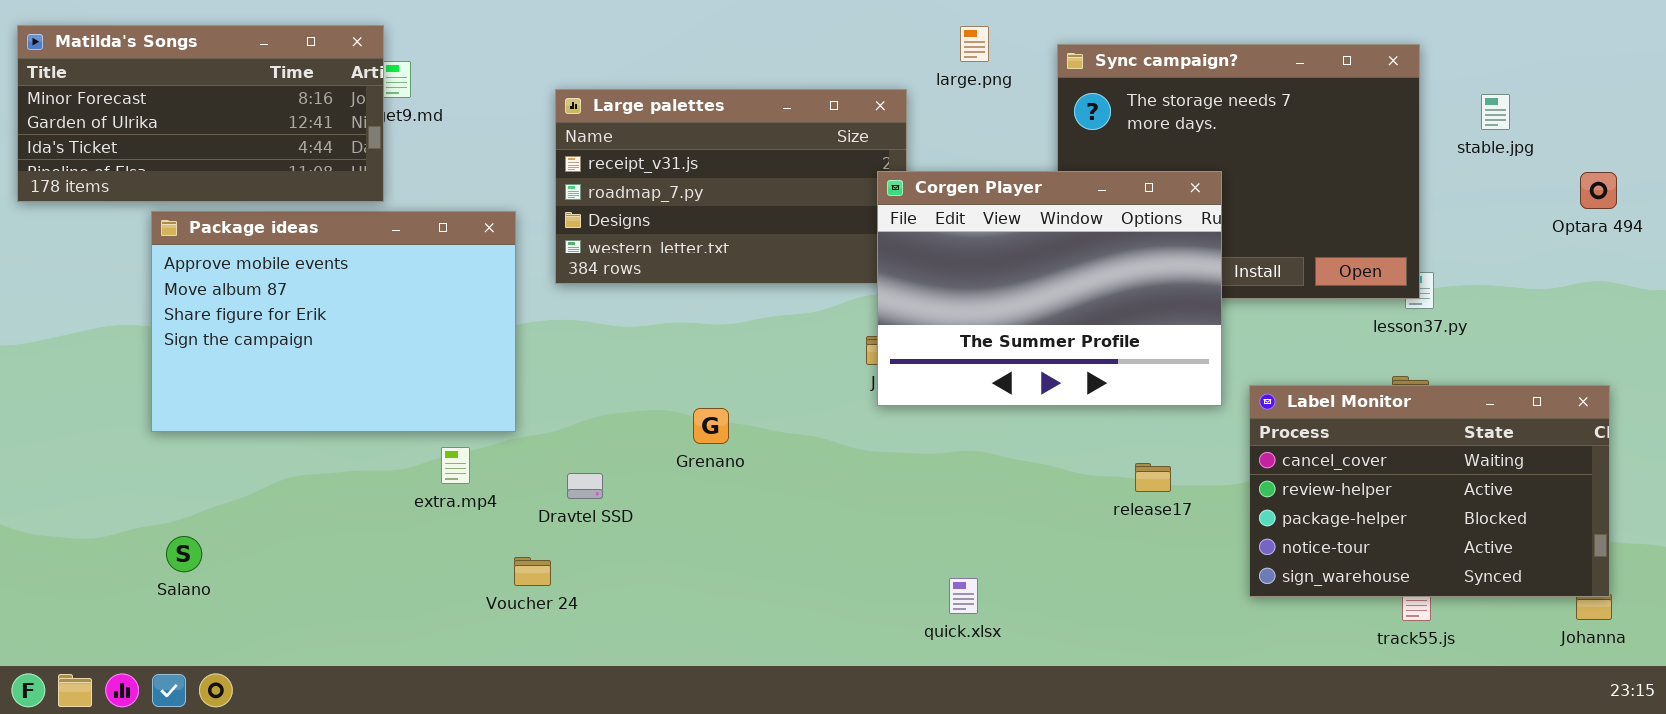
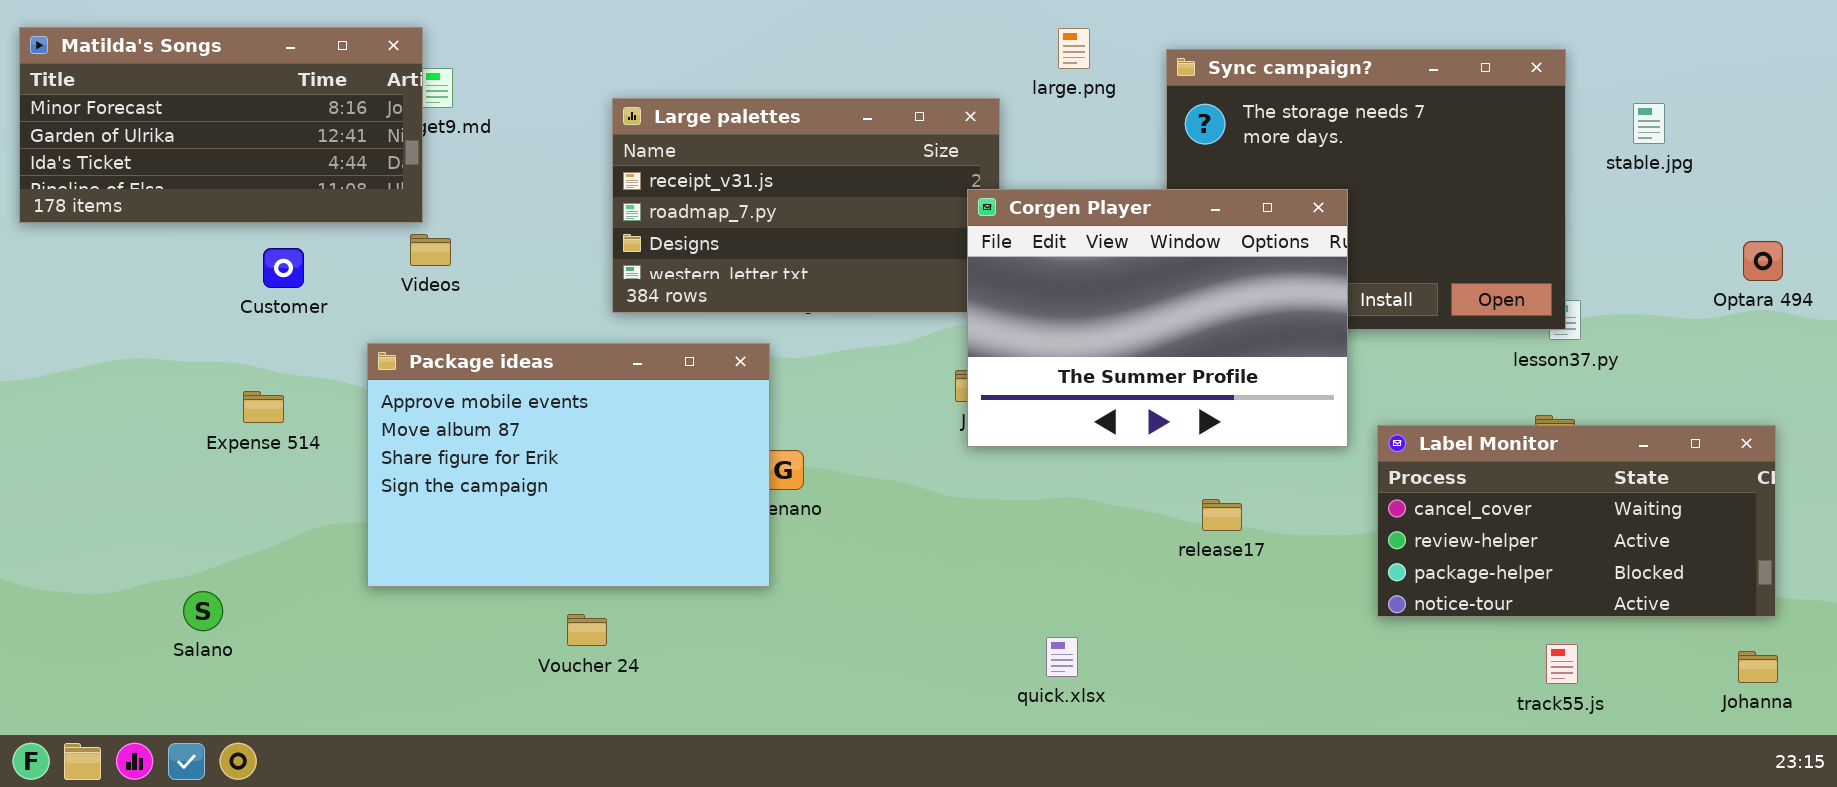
Optara 494: [1580,172,1617,209] -> [1743,241,1783,281], moved
Package ideas: [151,211,516,432] -> [367,343,770,587], moved
Label Monitor: [1249,385,1610,597] -> [1377,425,1776,617], resized
release17: [1135,463,1171,492] -> [1202,499,1242,531], moved

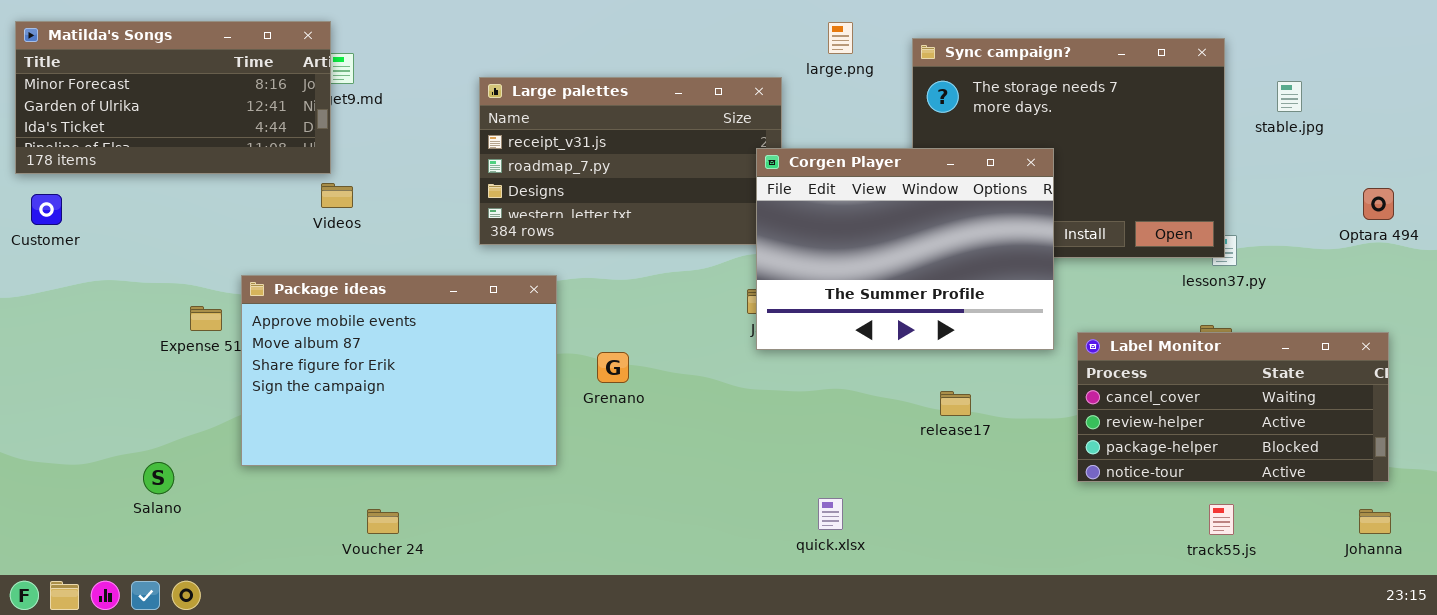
Customer: [263,248,304,288] -> [31,194,62,225], moved
Package ideas: [367,343,770,587] -> [241,275,557,466], moved
Voucher 24: [567,614,607,646] -> [367,509,399,534], moved

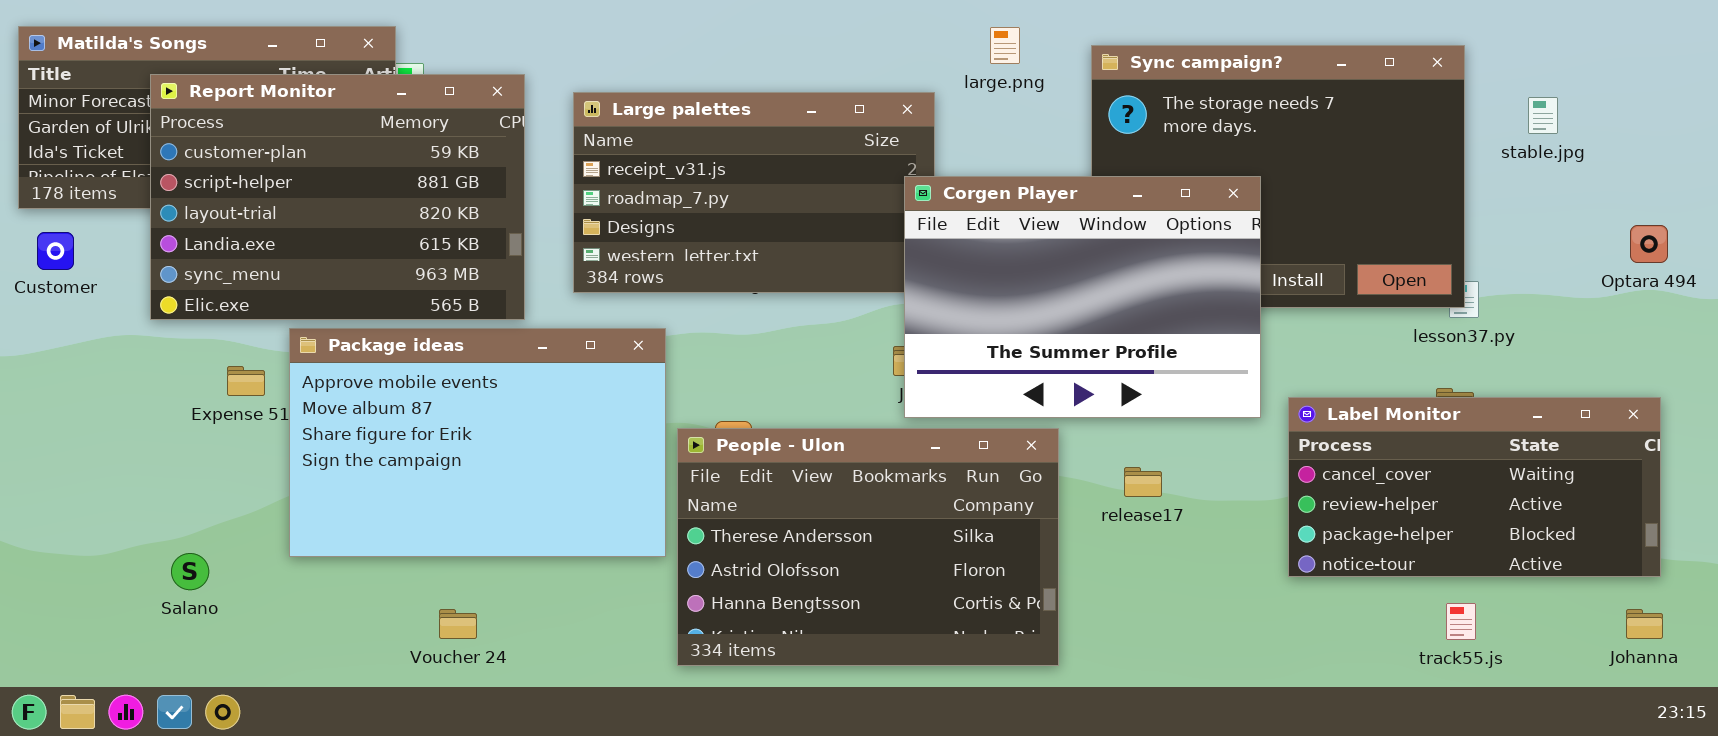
Report Monitor: none -> [150,74,525,320], opened
People - Ulon: none -> [677,428,1059,666], opened

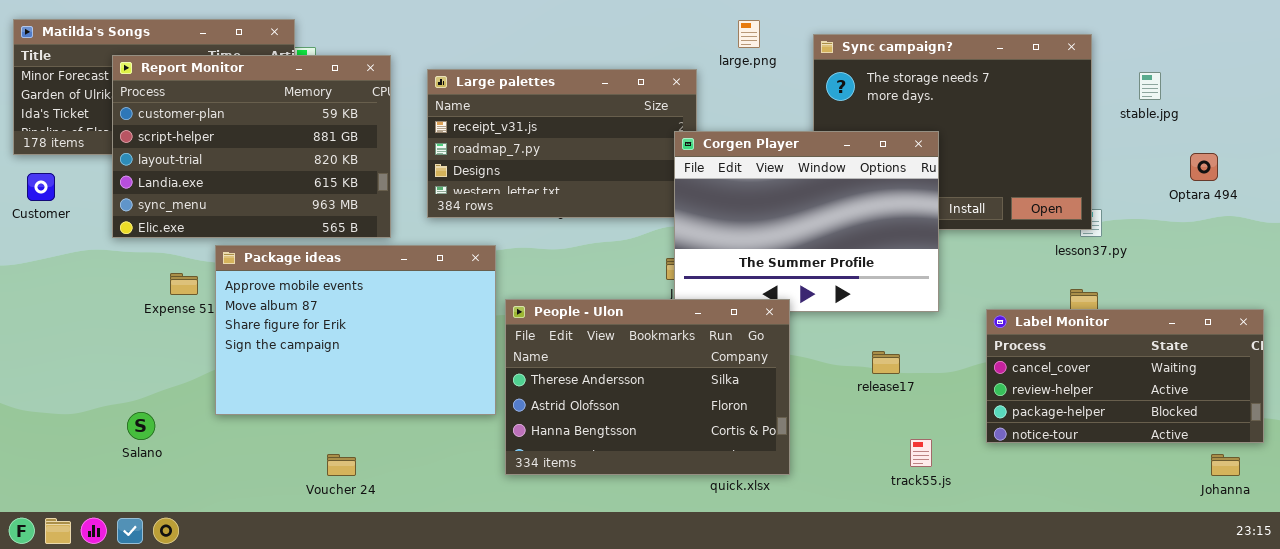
Optara 494: [1630,225,1668,263] -> [1190,153,1218,181], moved
Label Monitor: [1288,397,1661,577] -> [986,309,1264,443], moved
People - Ulon: [677,428,1059,666] -> [505,299,790,475], moved
release17: [1124,467,1162,497] -> [872,351,900,374], moved
track55.js: [1446,603,1476,640] -> [910,439,932,467], moved

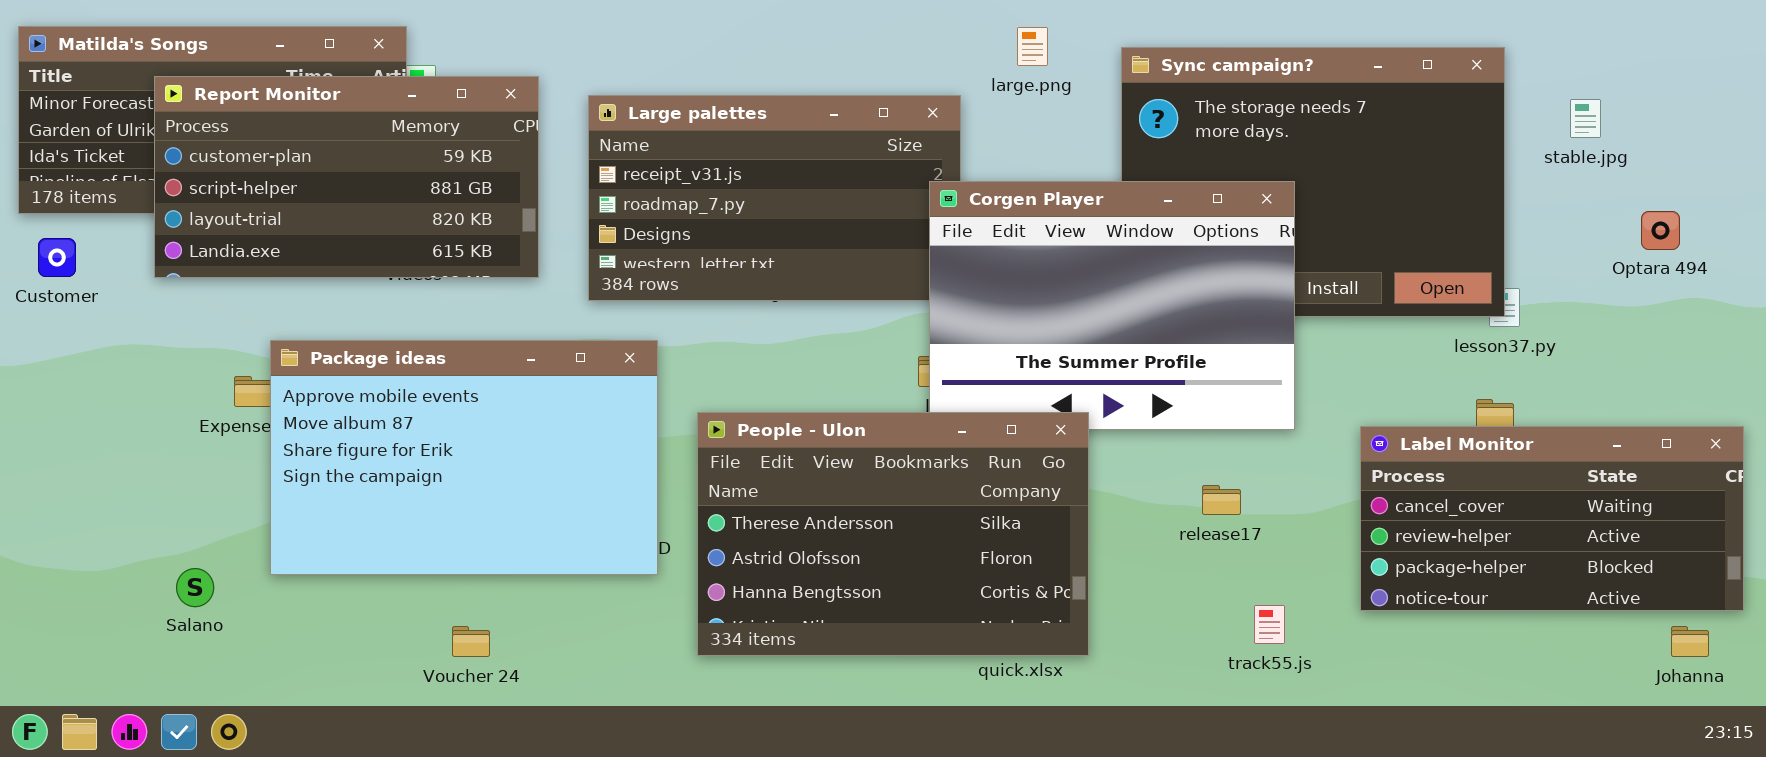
Report Monitor: [112,55,391,238] -> [154,76,539,278], resized
Package ideas: [215,245,496,415] -> [270,340,658,575], moved

